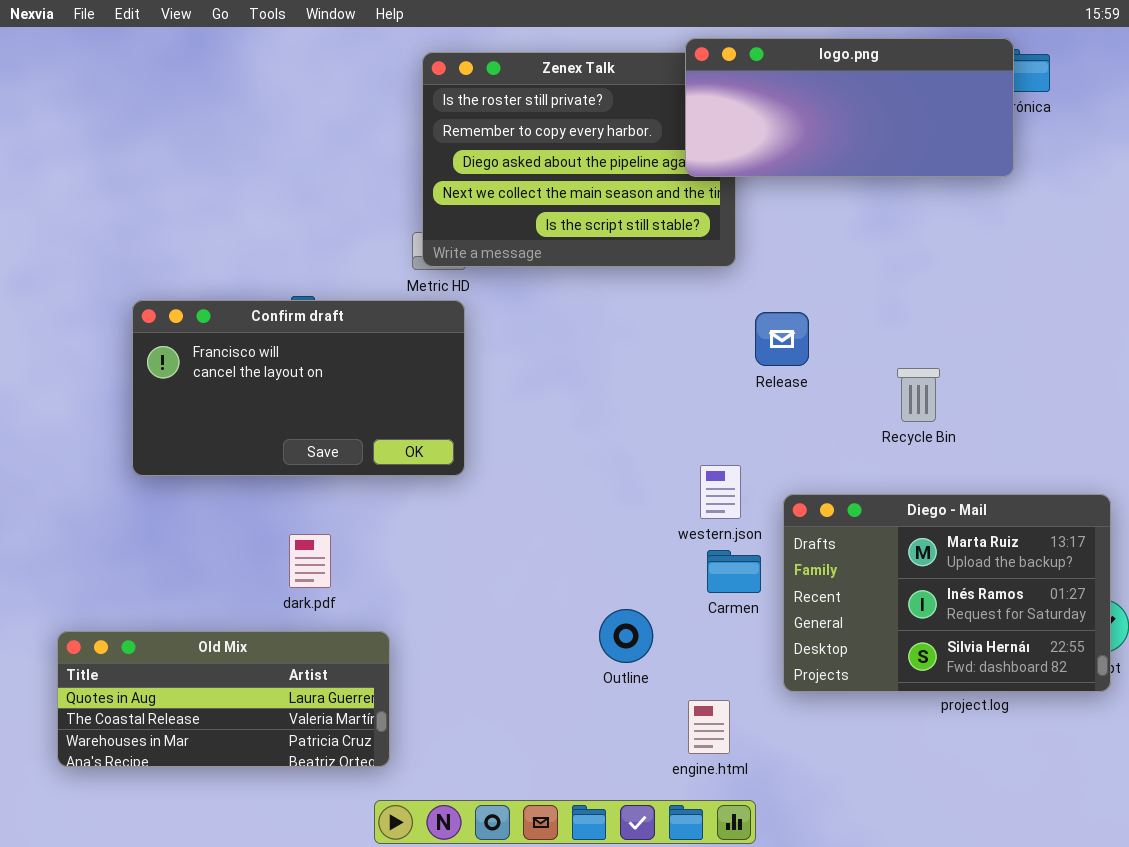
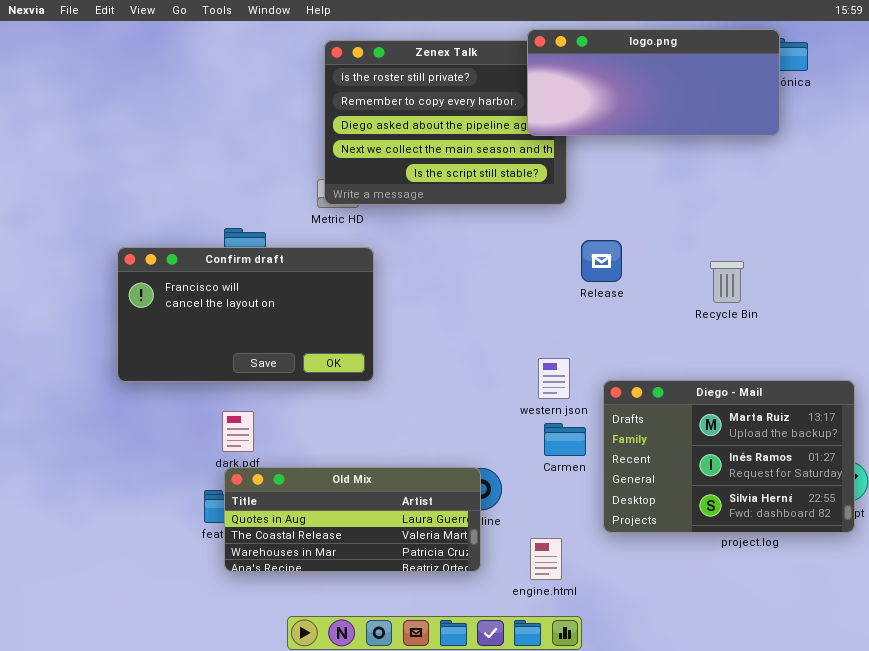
Confirm draft: [132,300,465,476] -> [117,247,374,382], moved
Recycle Bin: [897,368,940,422] -> [710,261,744,303], moved
Old Mix: [57,631,390,767] -> [224,467,481,572], moved

